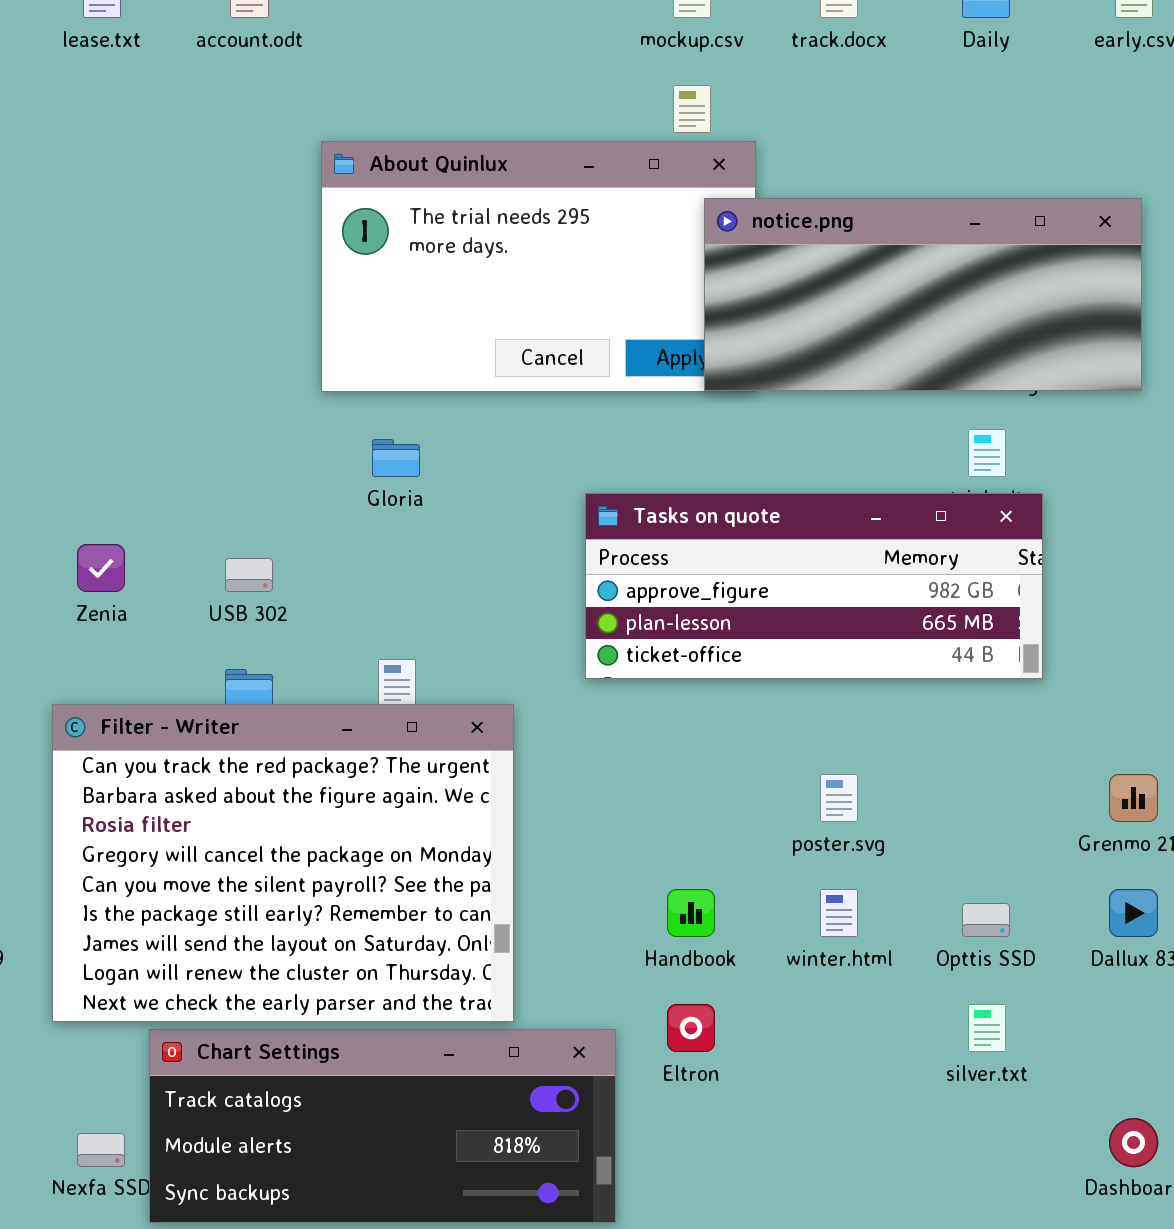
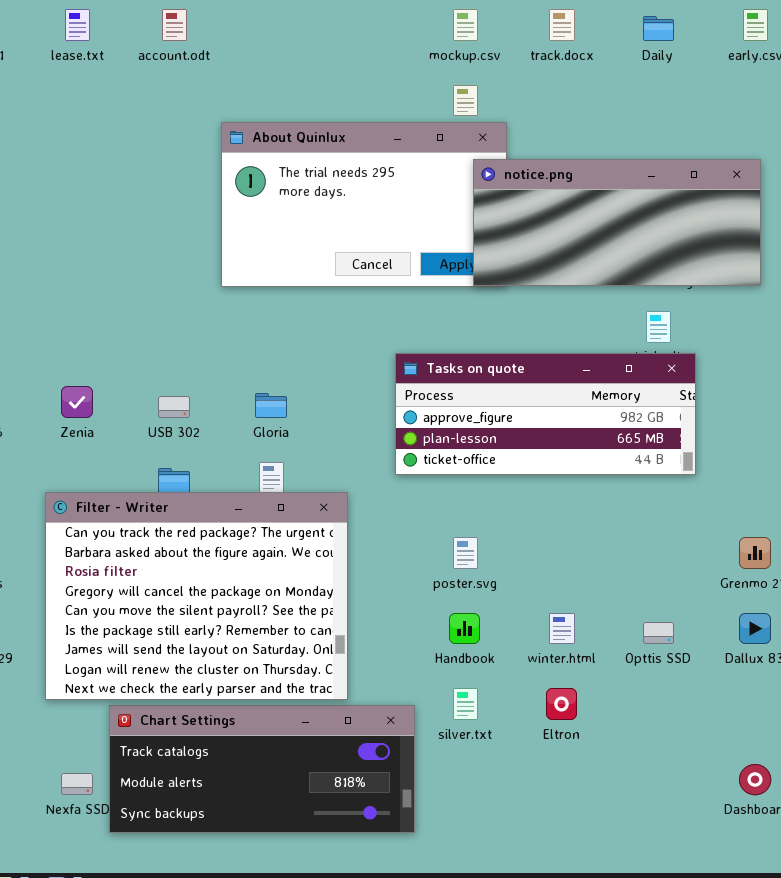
Gloria: [372,439,420,477] -> [255,393,287,418], moved
poster.svg: [820,774,858,822] -> [453,537,478,569], moved
Eltron: [667,1004,715,1052] -> [546,688,577,720], moved
silver.txt: [968,1004,1006,1052] -> [453,688,478,720], moved

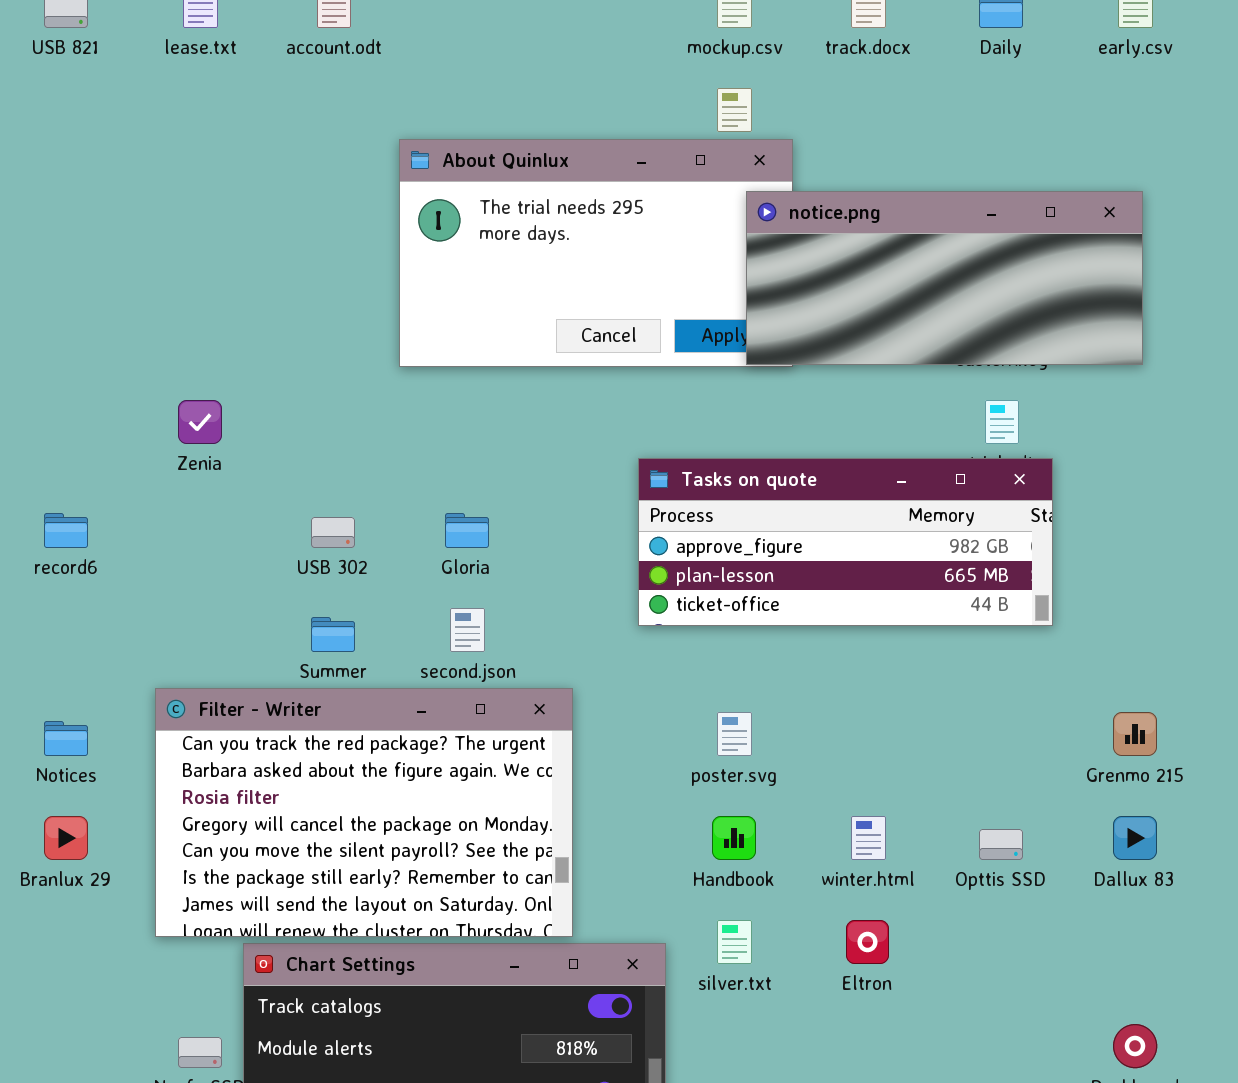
Zenia: [61,386,93,418] -> [178,400,222,444], moved
Filter - Writer: [45,492,348,700] -> [155,688,573,937], resized

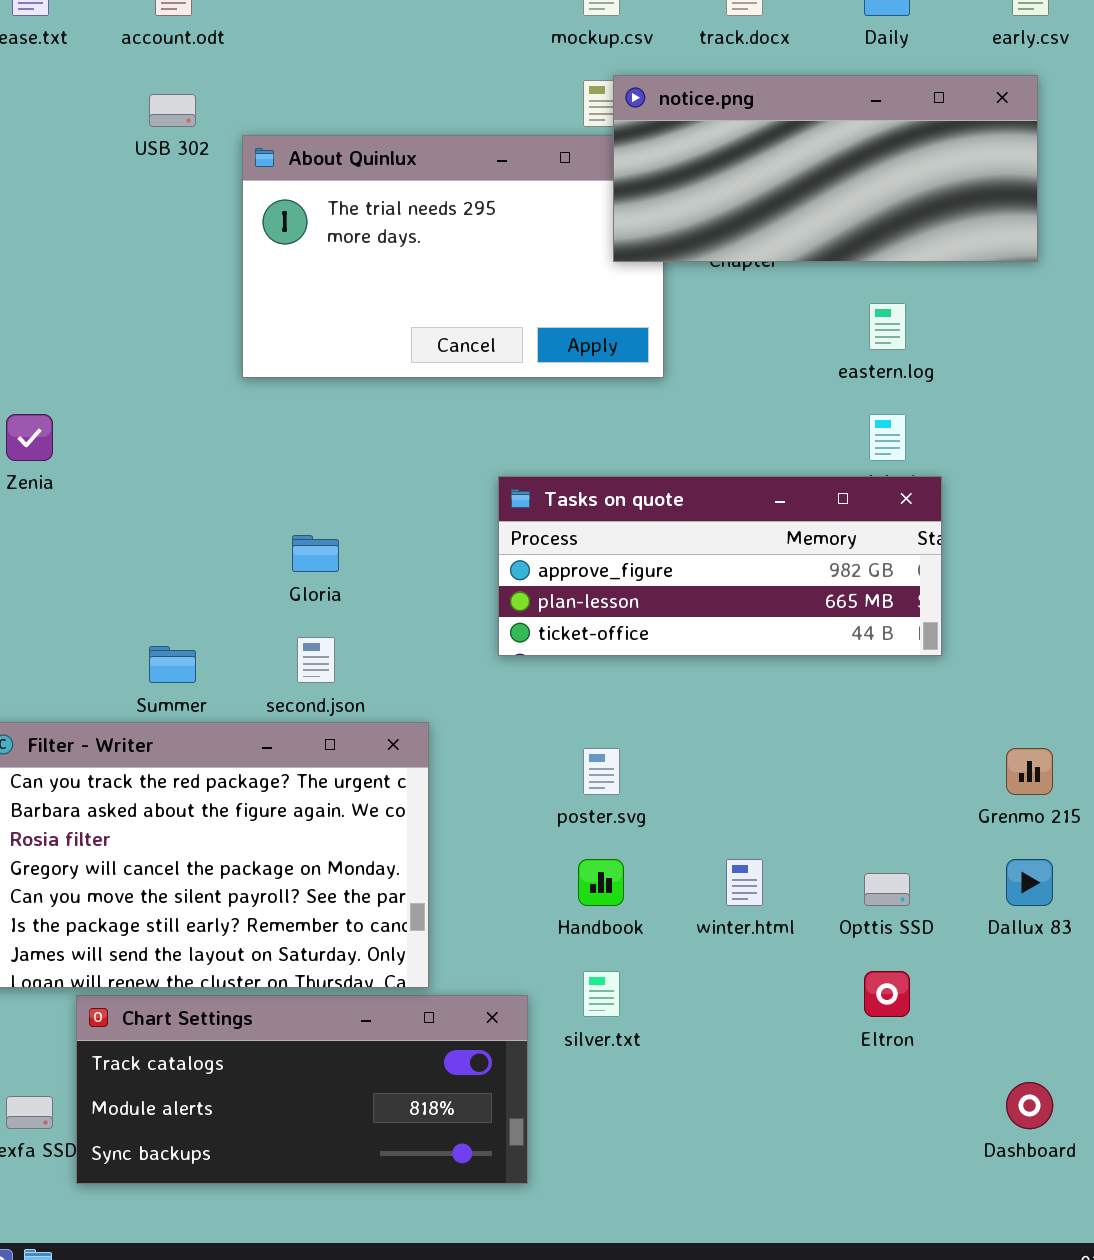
notice.png: [746,191,1143,365] -> [613,75,1038,262], moved
USB 302: [311,517,355,548] -> [149,94,196,127], moved
Eltron: [846,920,889,964] -> [864,971,910,1017], moved

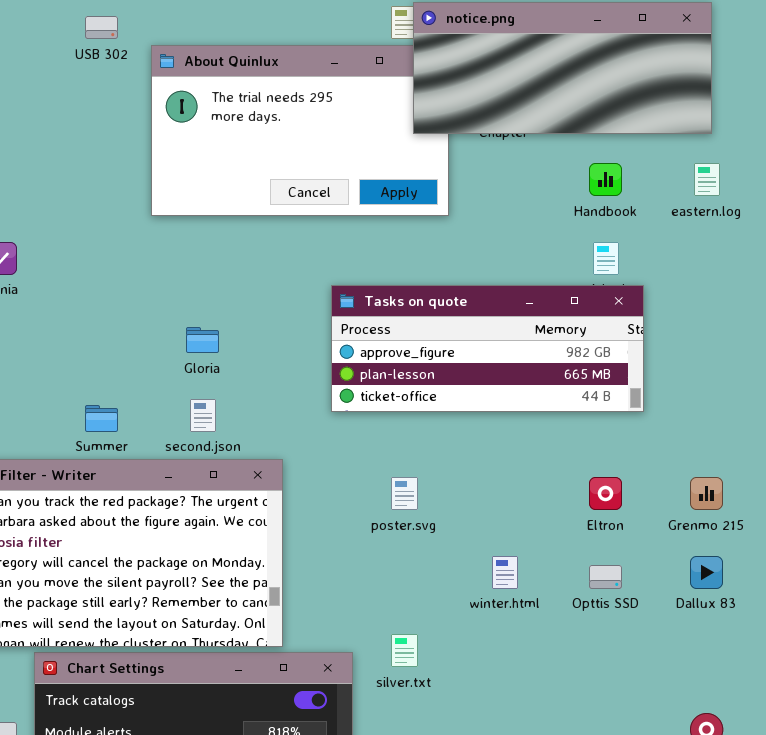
eastern.log: [869,303,906,350] -> [694,163,720,196], moved
Handbook: [578,859,624,906] -> [589,163,622,196], moved
Eltron: [864,971,910,1017] -> [589,477,622,510], moved

